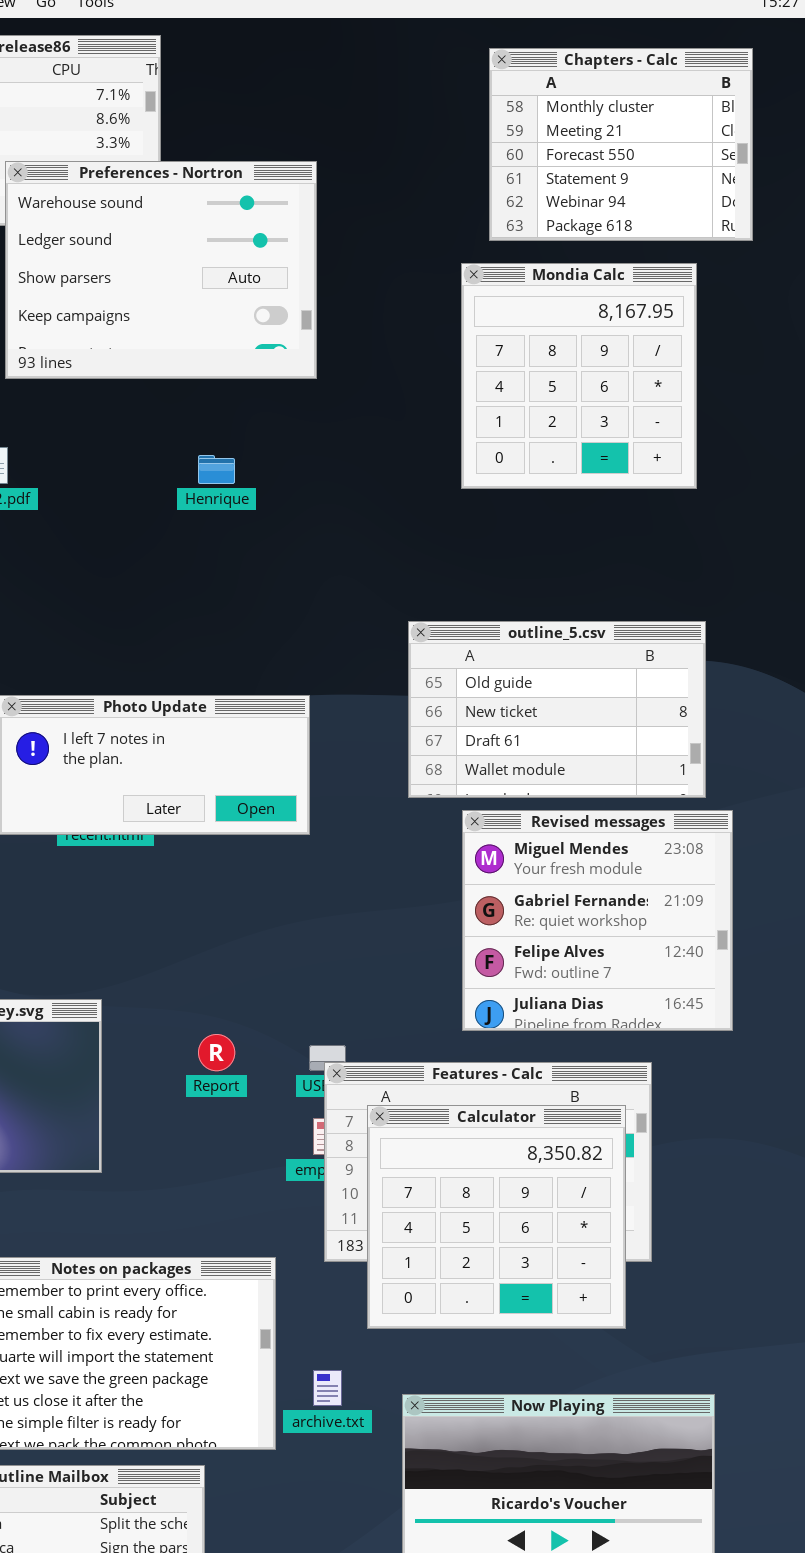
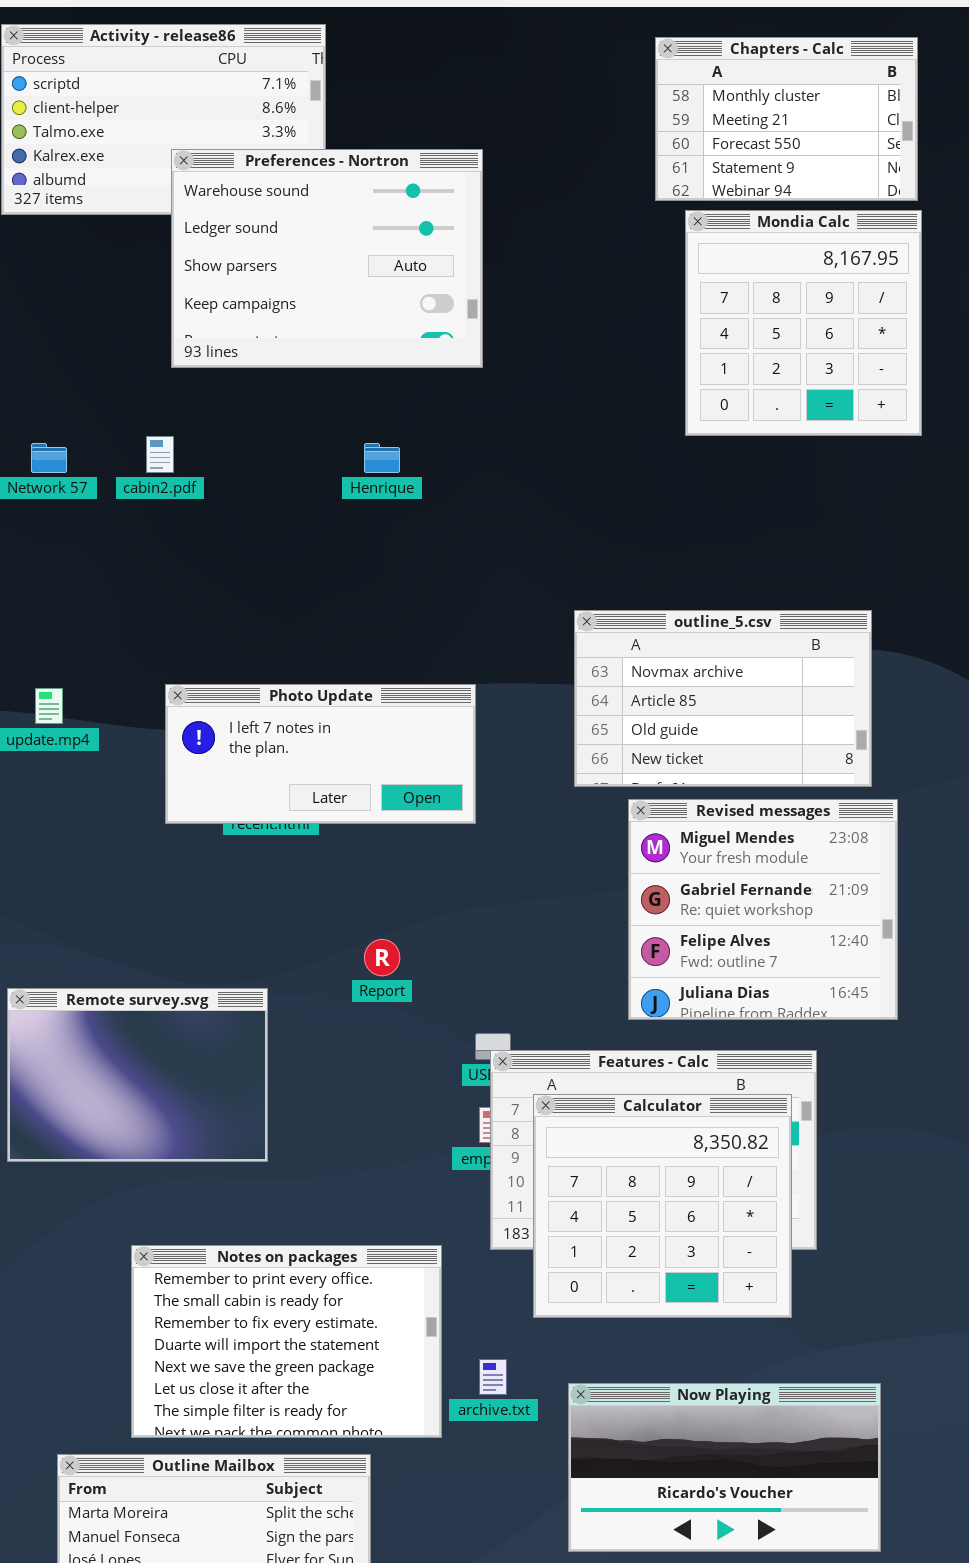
Chapters - Calc: [489,48,753,241] -> [655,37,918,201], resized
Mondia Calc: [461,263,697,489] -> [685,210,922,436], moved
outline_5.csv: [408,621,706,798] -> [574,610,872,787], scrolled up 2 rows
Report: [198,1034,235,1071] -> [364,939,400,976], moved

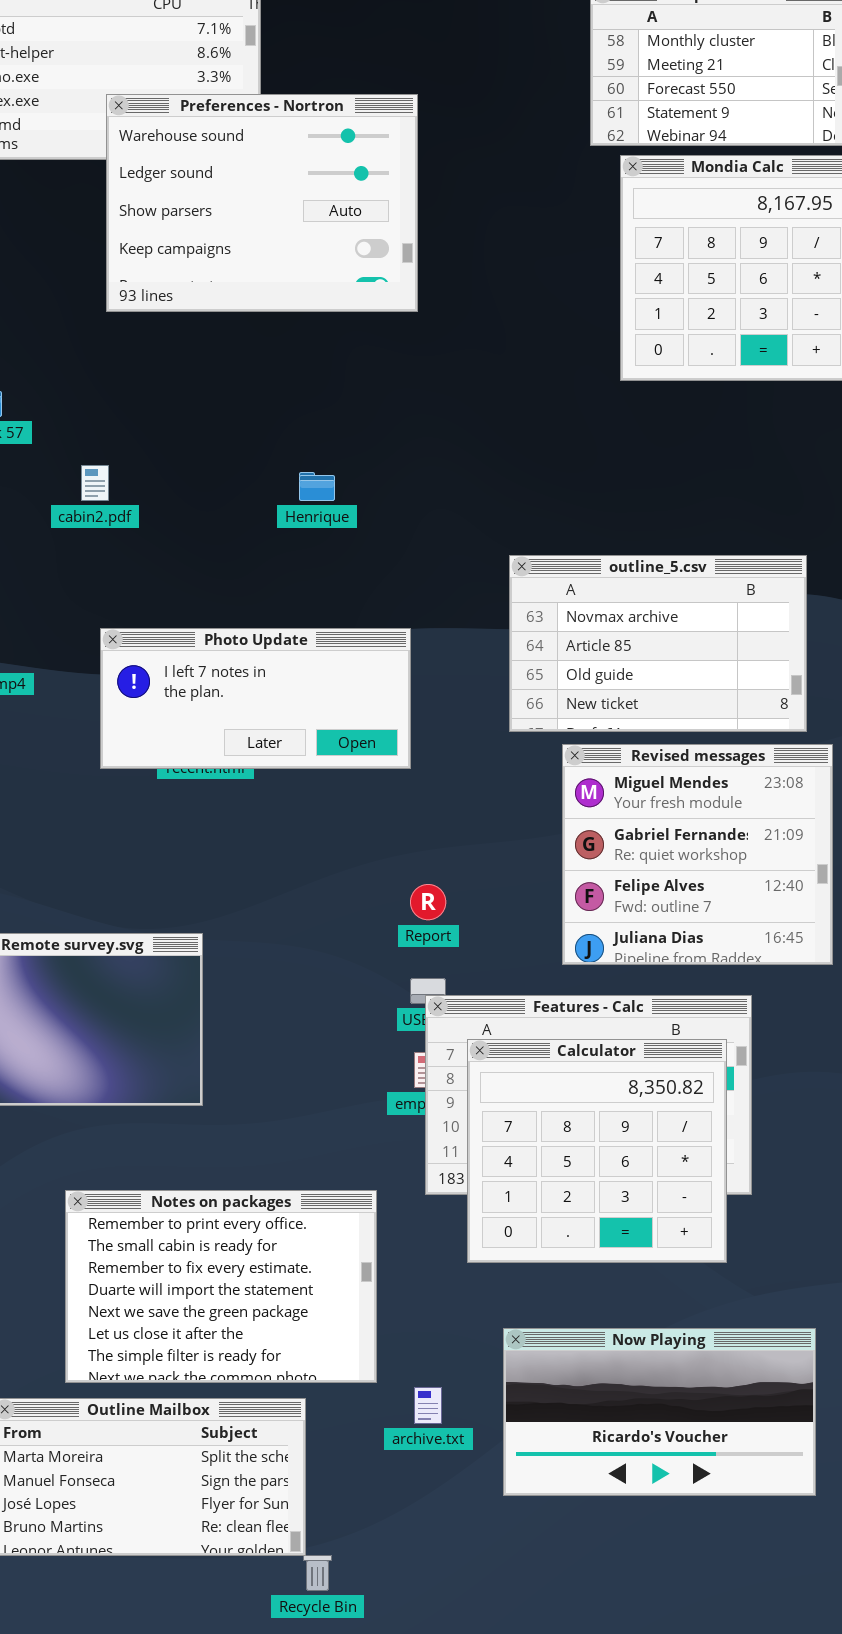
cabin2.pdf: [146,436,174,473] -> [81,465,109,501], moved
Henrique: [364,443,400,473] -> [299,472,335,501], moved
Report: [364,939,400,976] -> [410,884,446,920], moved
archive.txt: [479,1359,507,1395] -> [414,1387,442,1424], moved

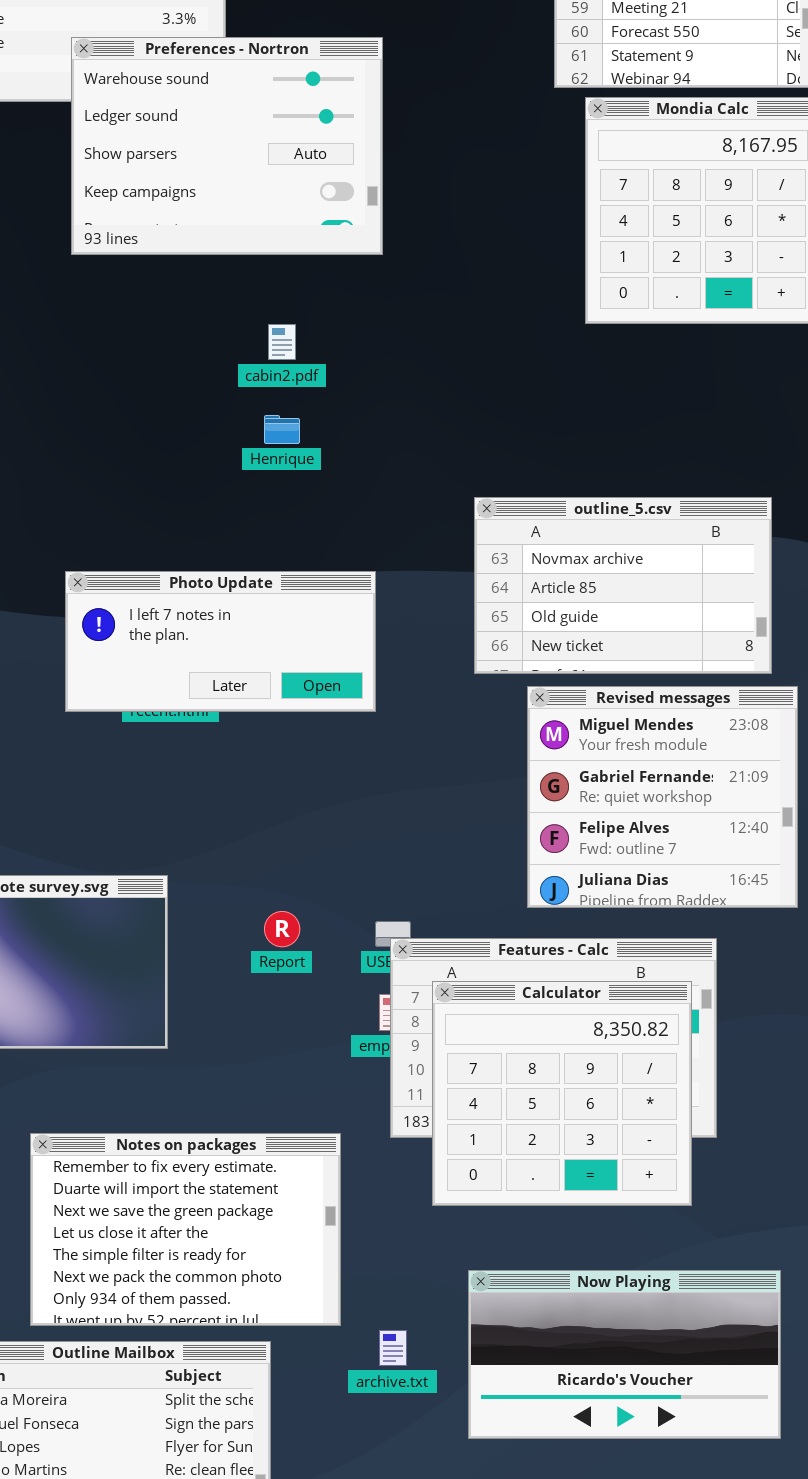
cabin2.pdf: [81,465,109,501] -> [268,324,296,360], moved
Report: [410,884,446,920] -> [264,911,300,947], moved
Notes on packages: [65,1190,377,1383] -> [30,1133,341,1326], scrolled down 2 rows

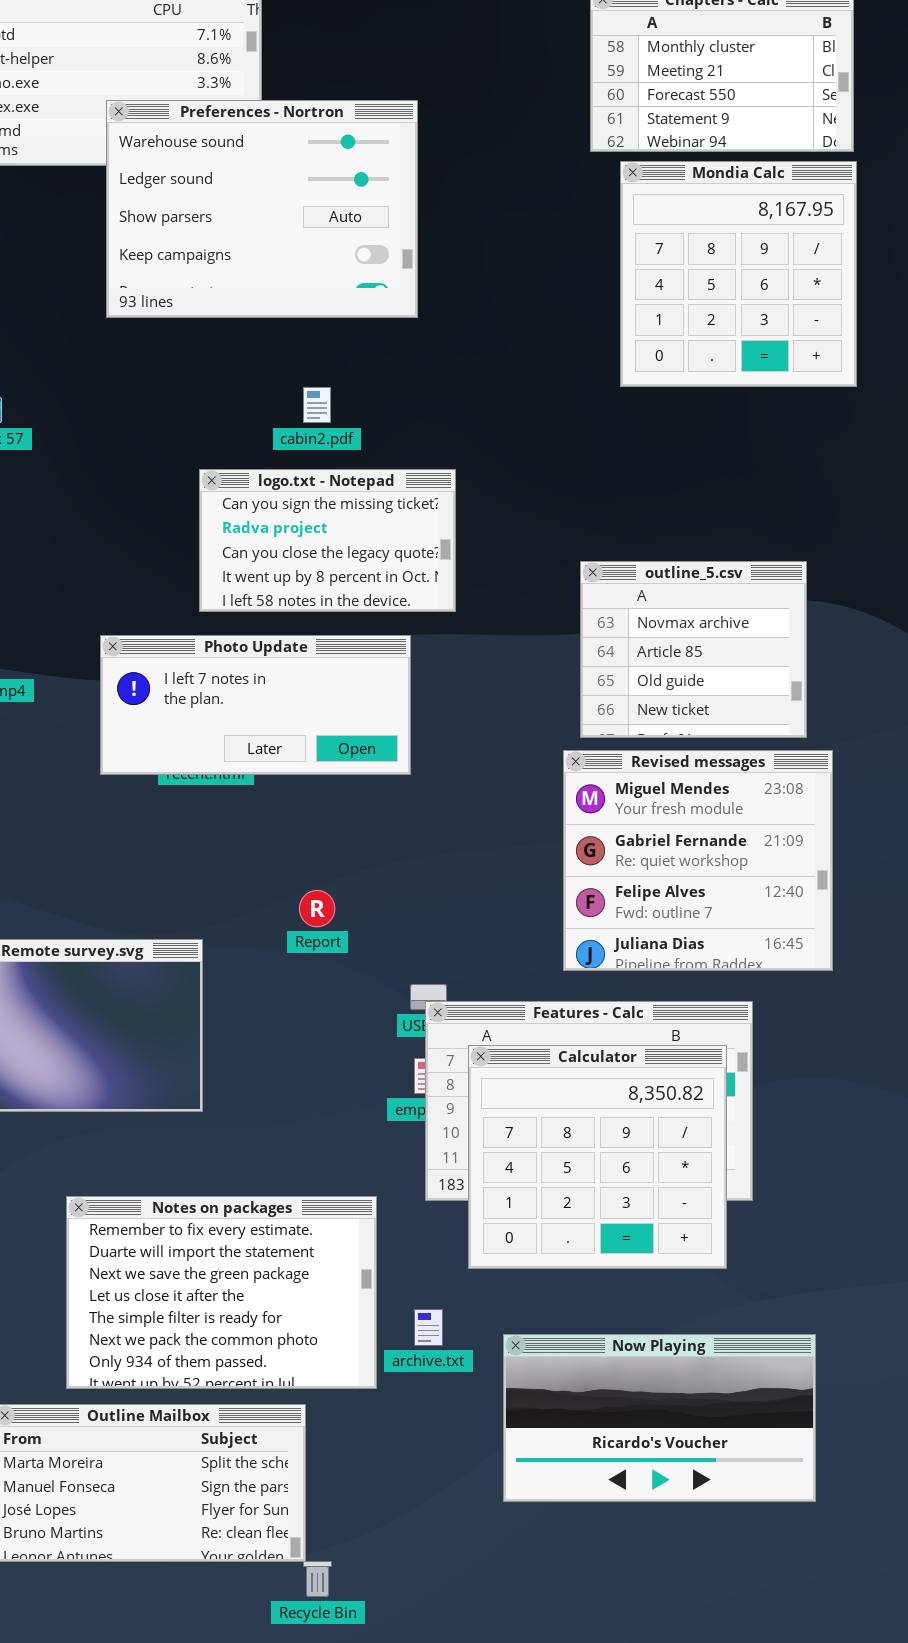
logo.txt - Notepad: none -> [199,469,456,612], opened
outline_5.csv: [474,497,772,674] -> [580,561,807,738], resized
Report: [264,911,300,947] -> [299,890,335,927], moved
archive.txt: [379,1330,407,1366] -> [414,1309,443,1346], moved

